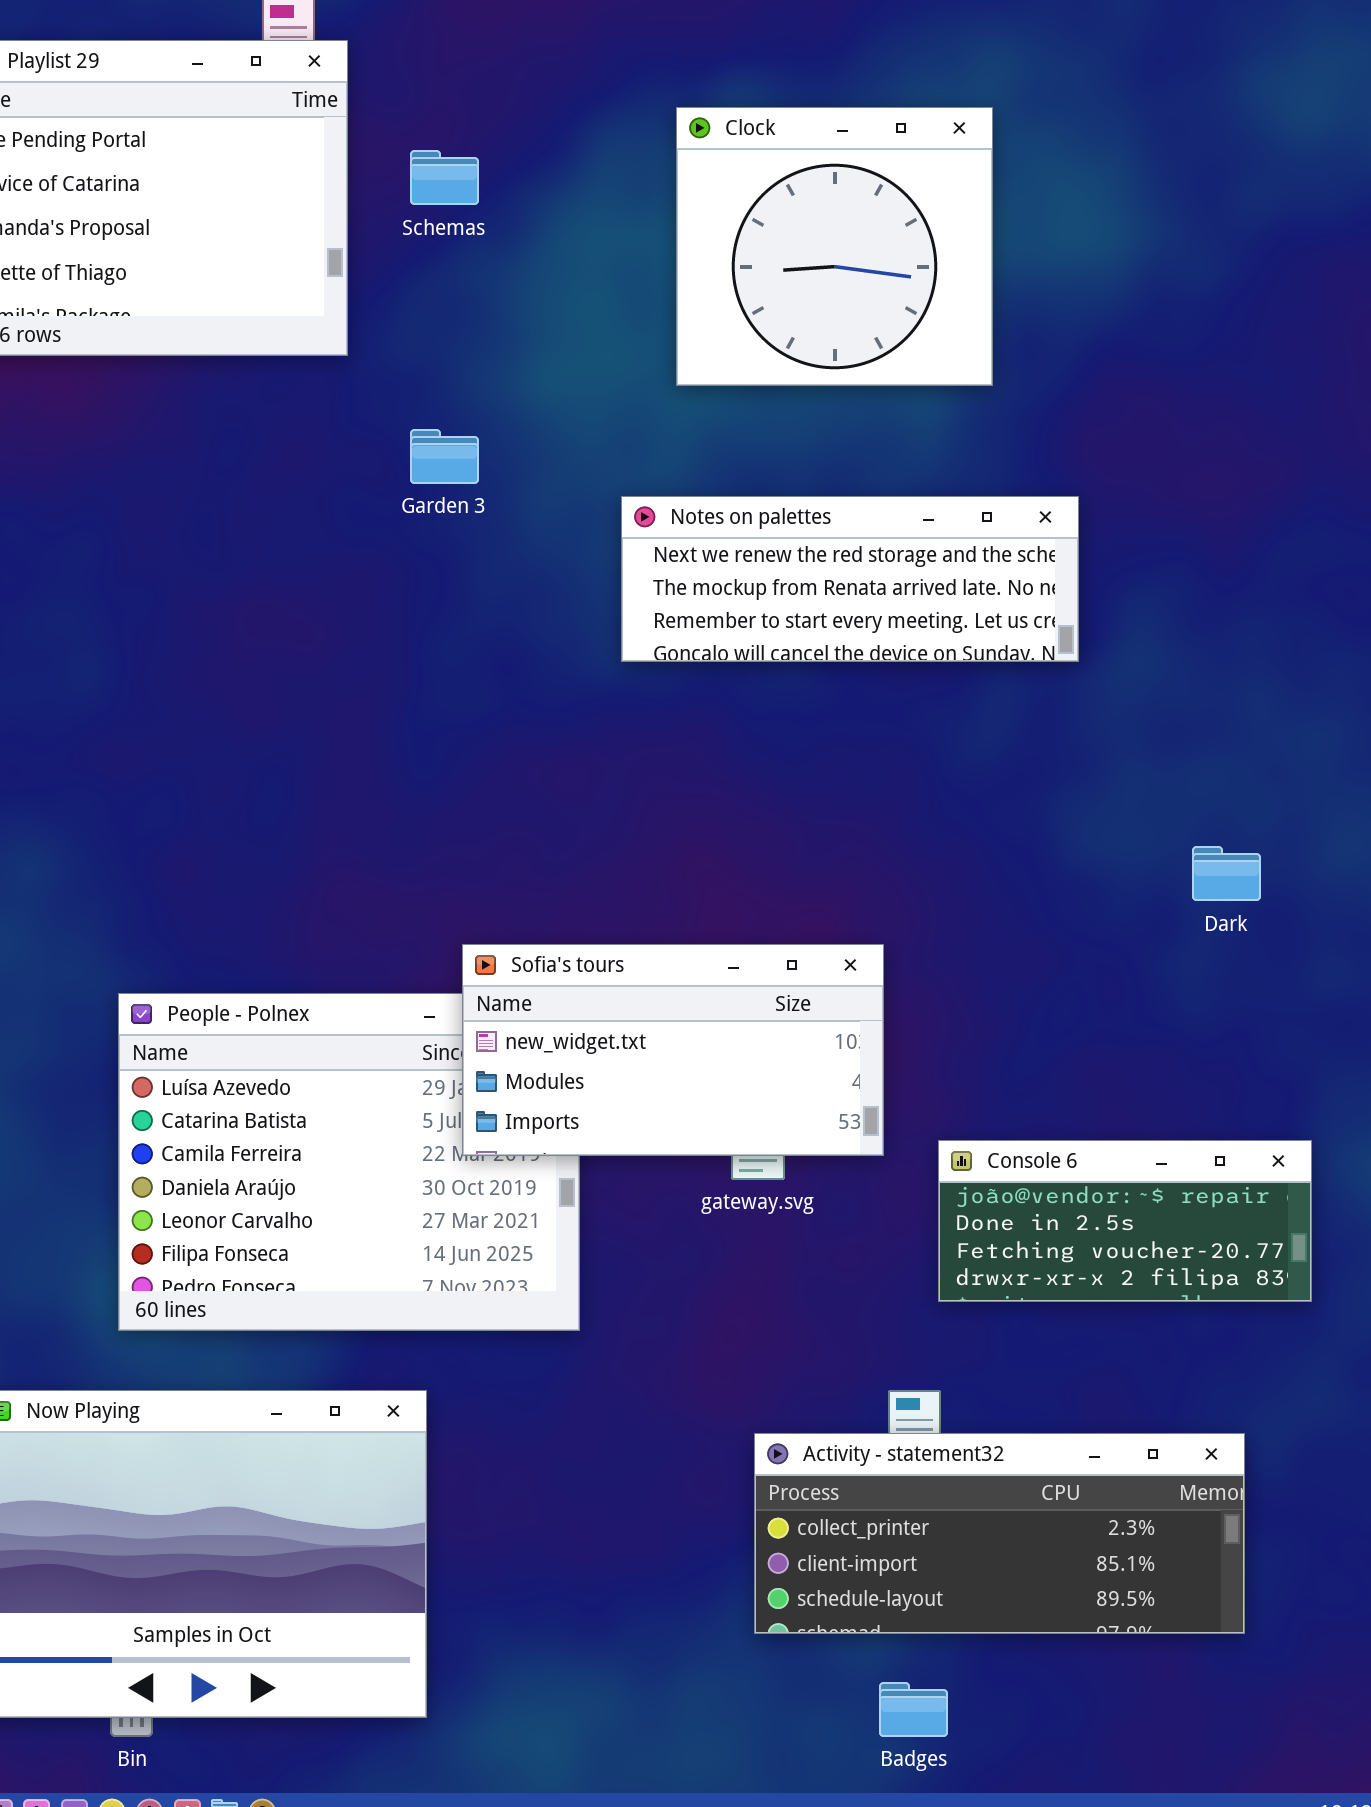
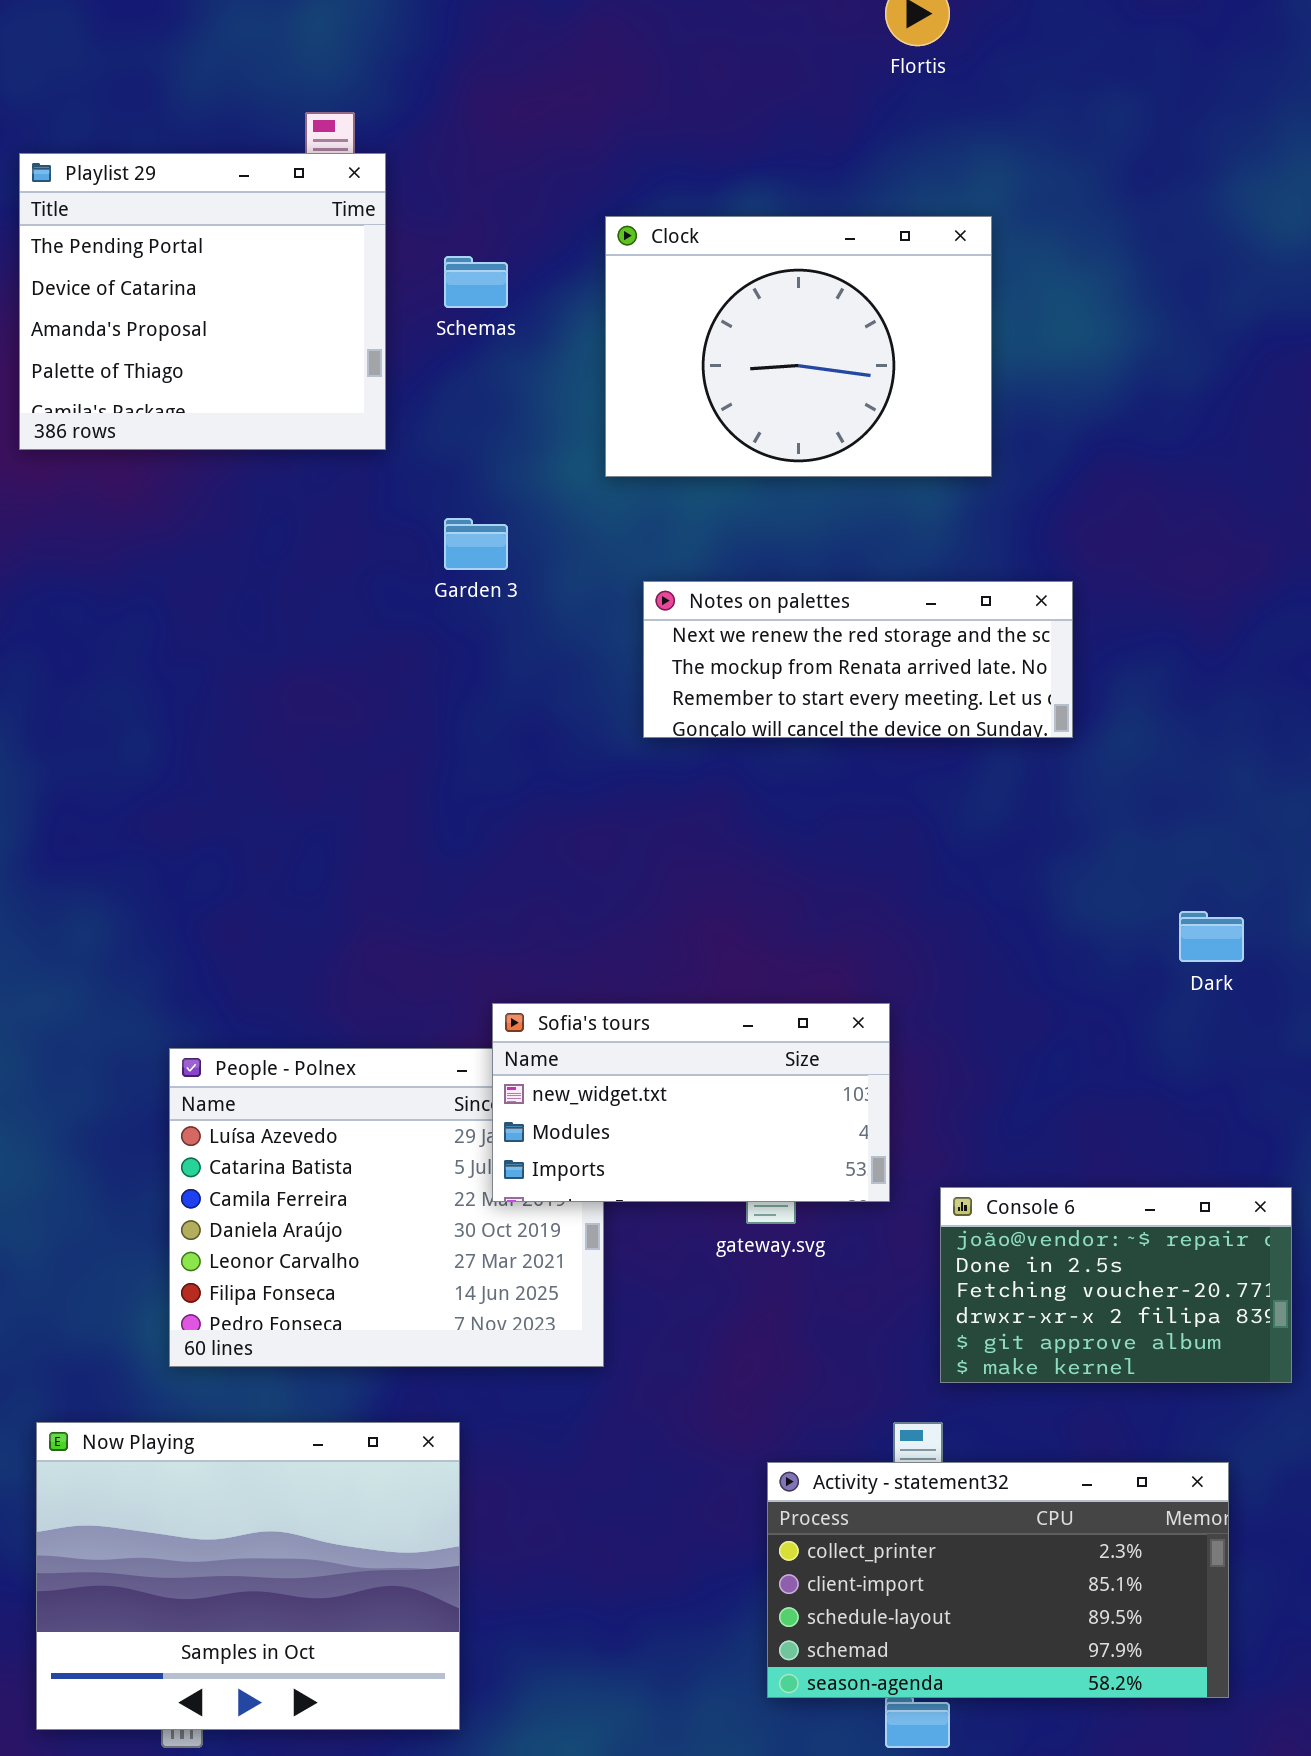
Clock: [676,107,993,386] -> [605,216,992,477], resized
Console 6: [938,1140,1312,1302] -> [940,1187,1292,1383], resized
Activity - statement32: [754,1433,1245,1634] -> [767,1462,1229,1698], resized

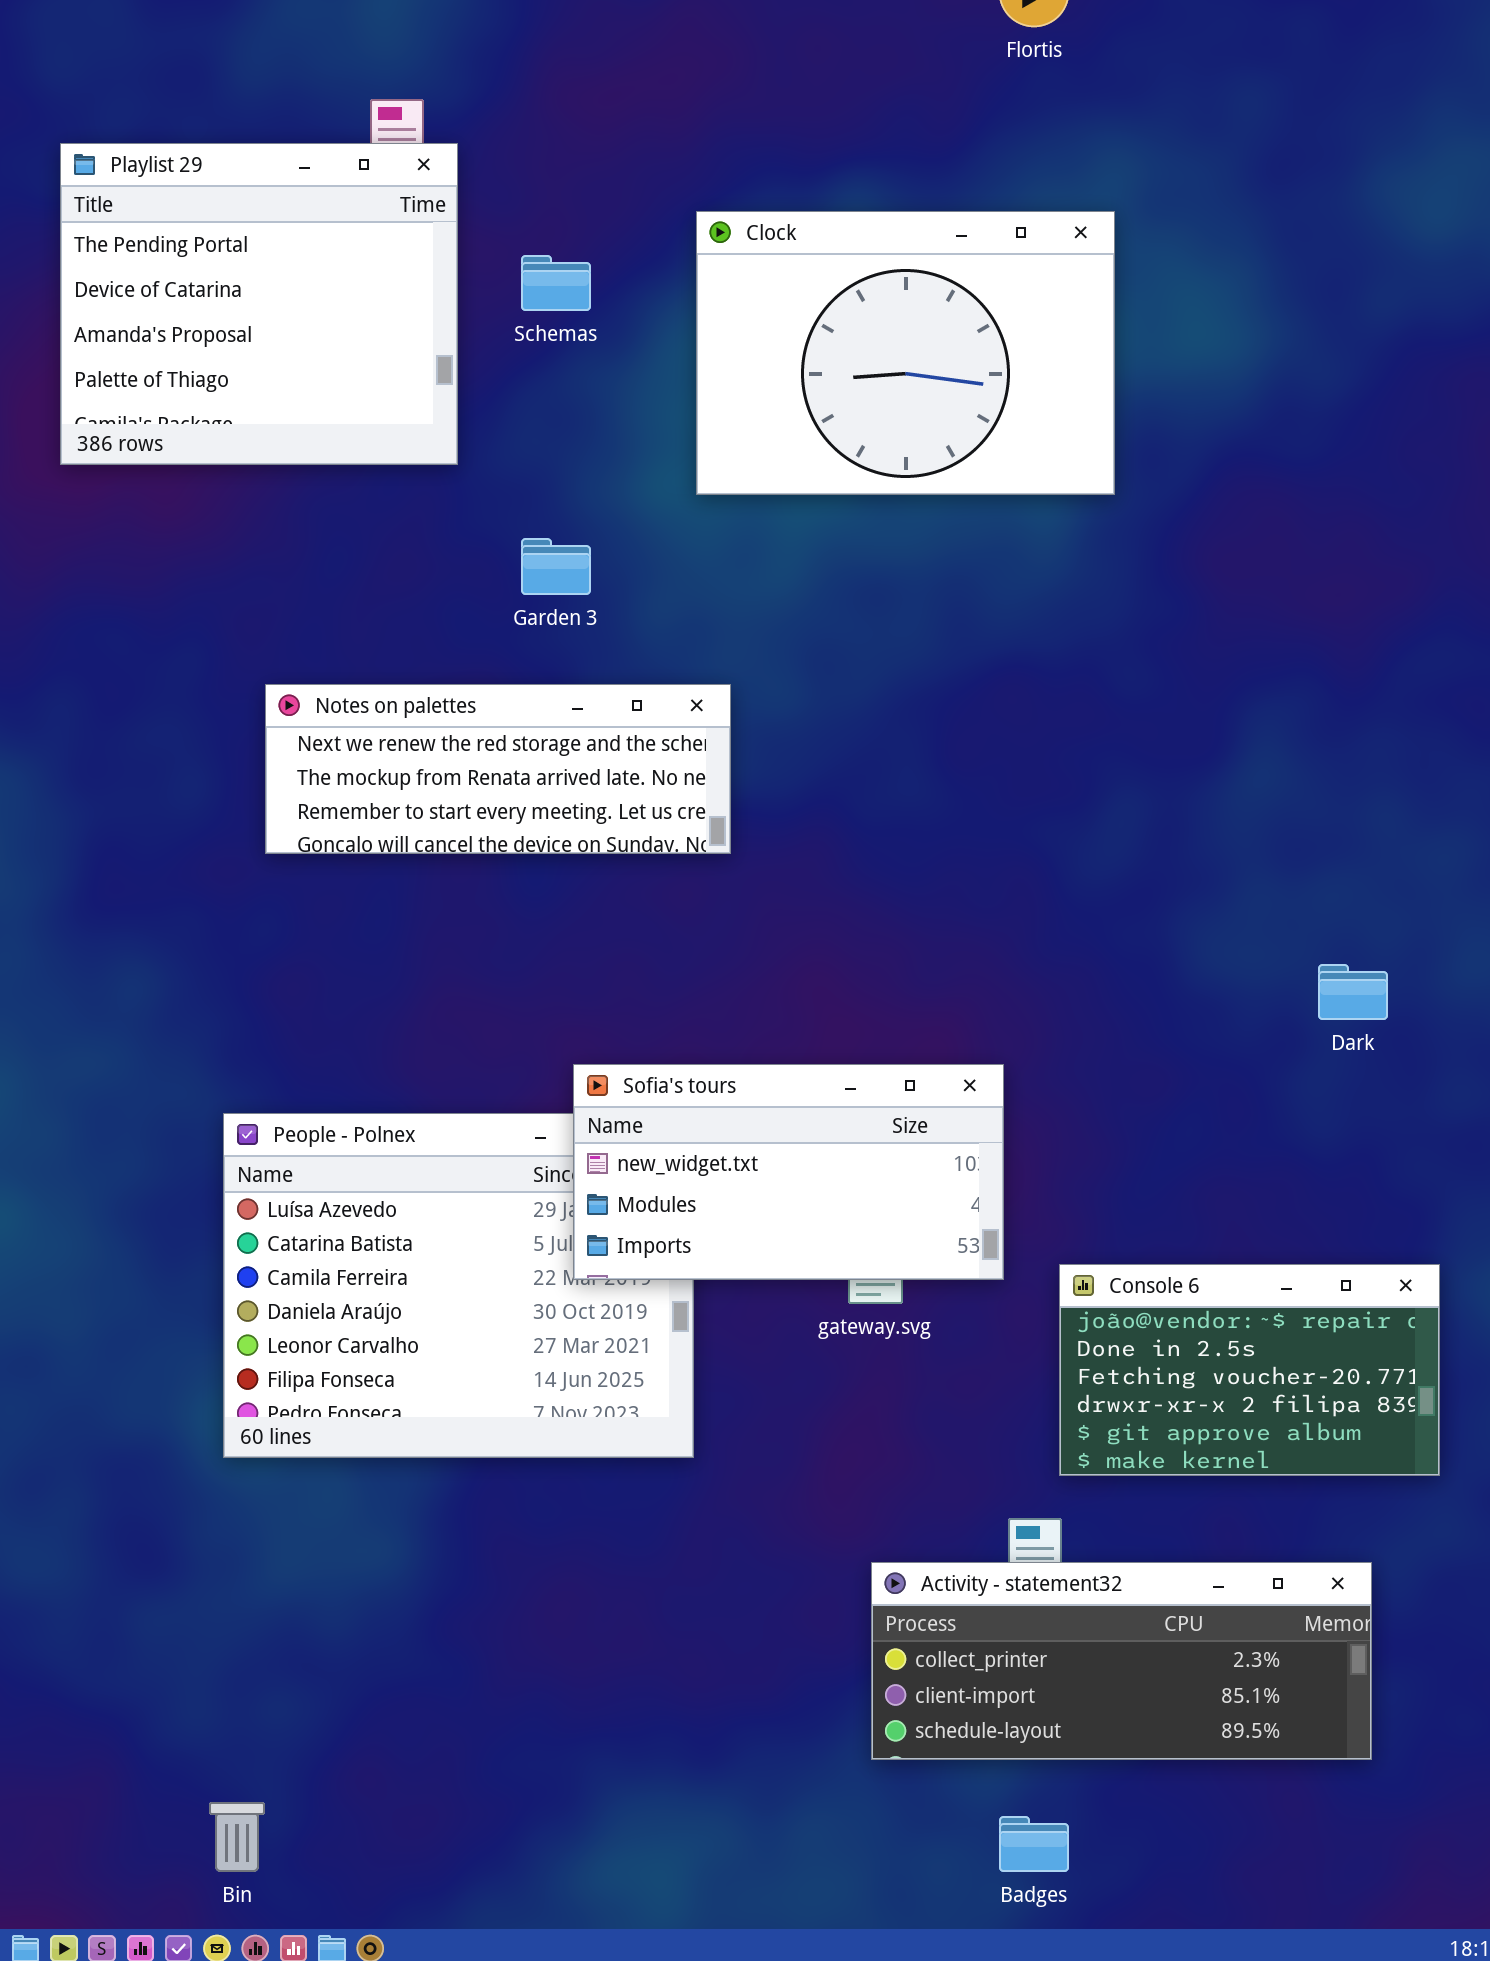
Notes on palettes: [643,581,1073,738] -> [265,684,731,854], moved
Now Playing: [36,1422,460,1730] -> none, closed
Activity - statement32: [767,1462,1229,1698] -> [871,1562,1372,1760], resized

